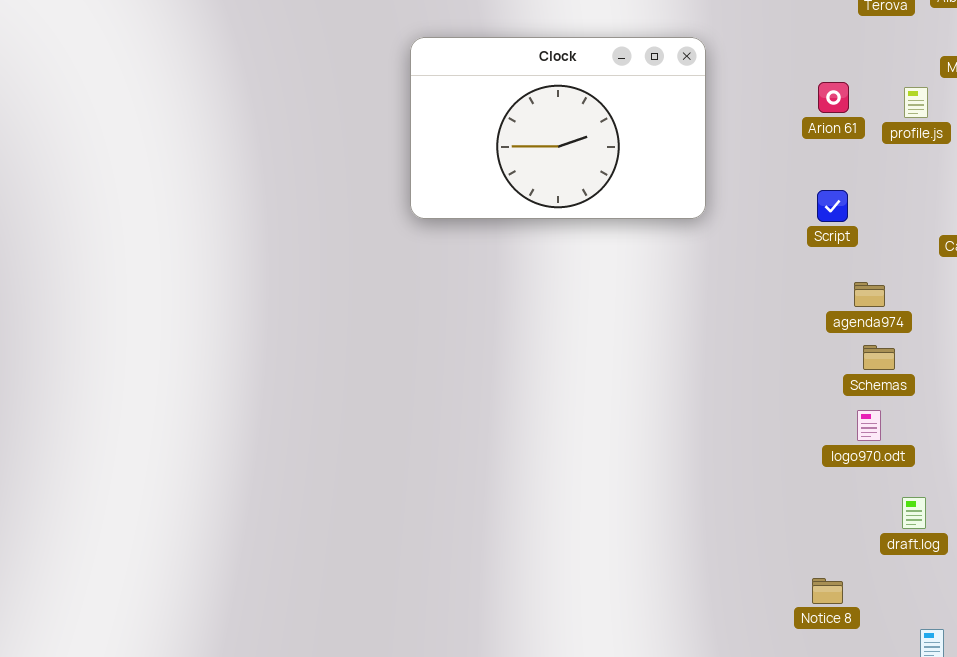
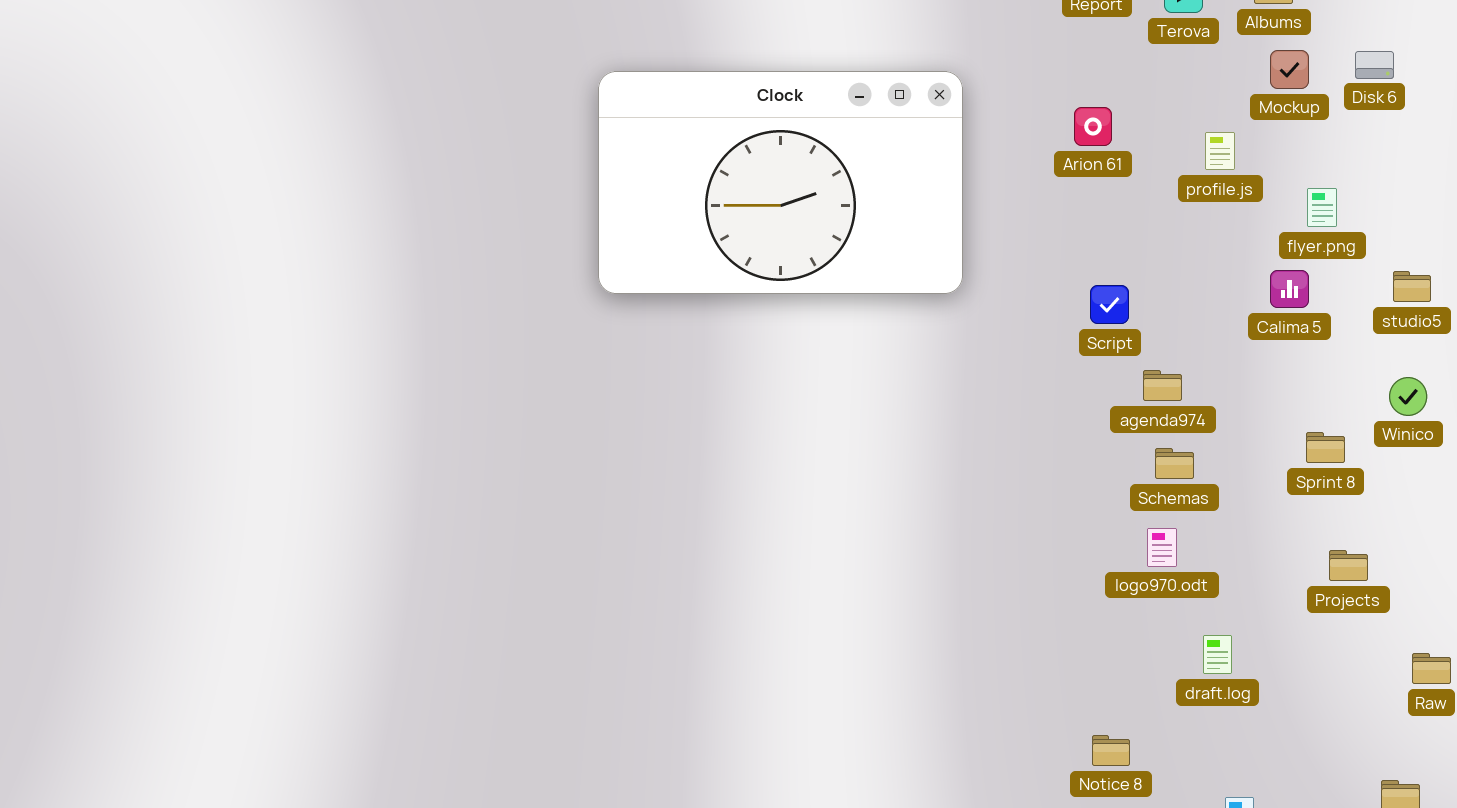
Arion 61: [818,82,849,113] -> [1074,107,1112,146], moved
Script: [817,190,848,222] -> [1090,285,1129,324], moved

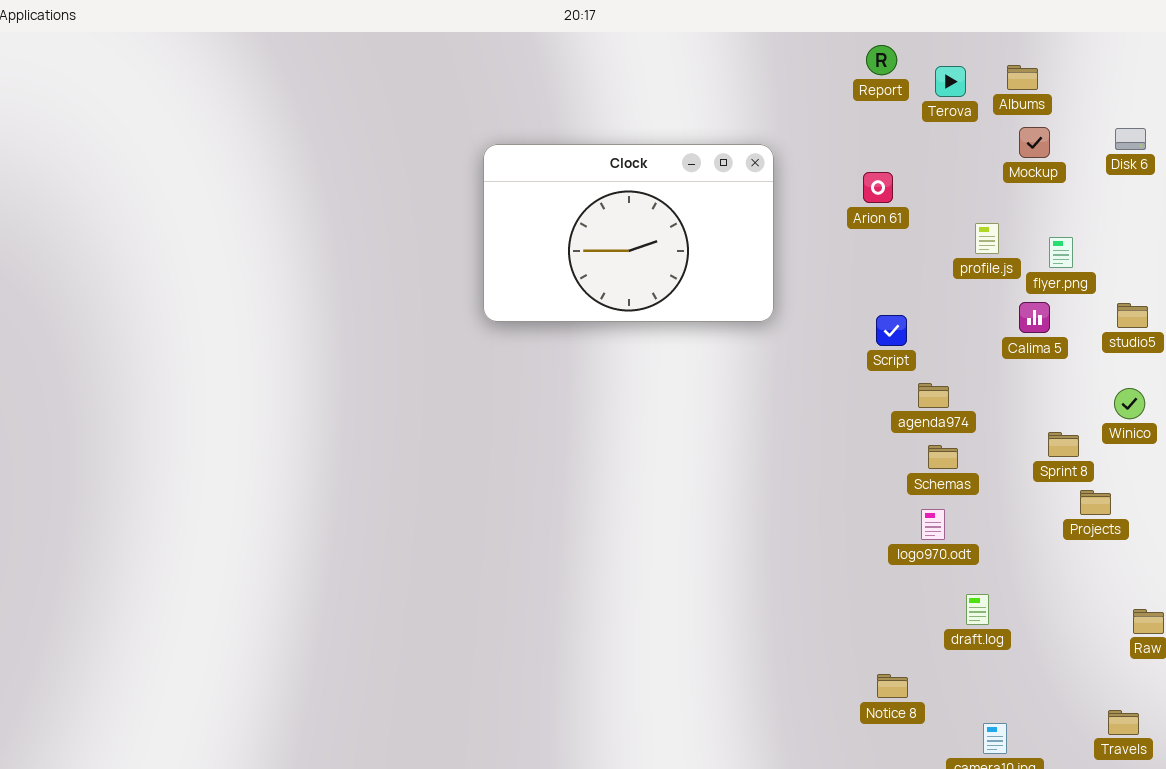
Disk 6: [1355,51,1394,79] -> [1115,128,1146,150], moved
profile.js: [1205,132,1235,170] -> [975,223,999,254], moved
Projects: [1329,550,1368,581] -> [1080,490,1111,515], moved

